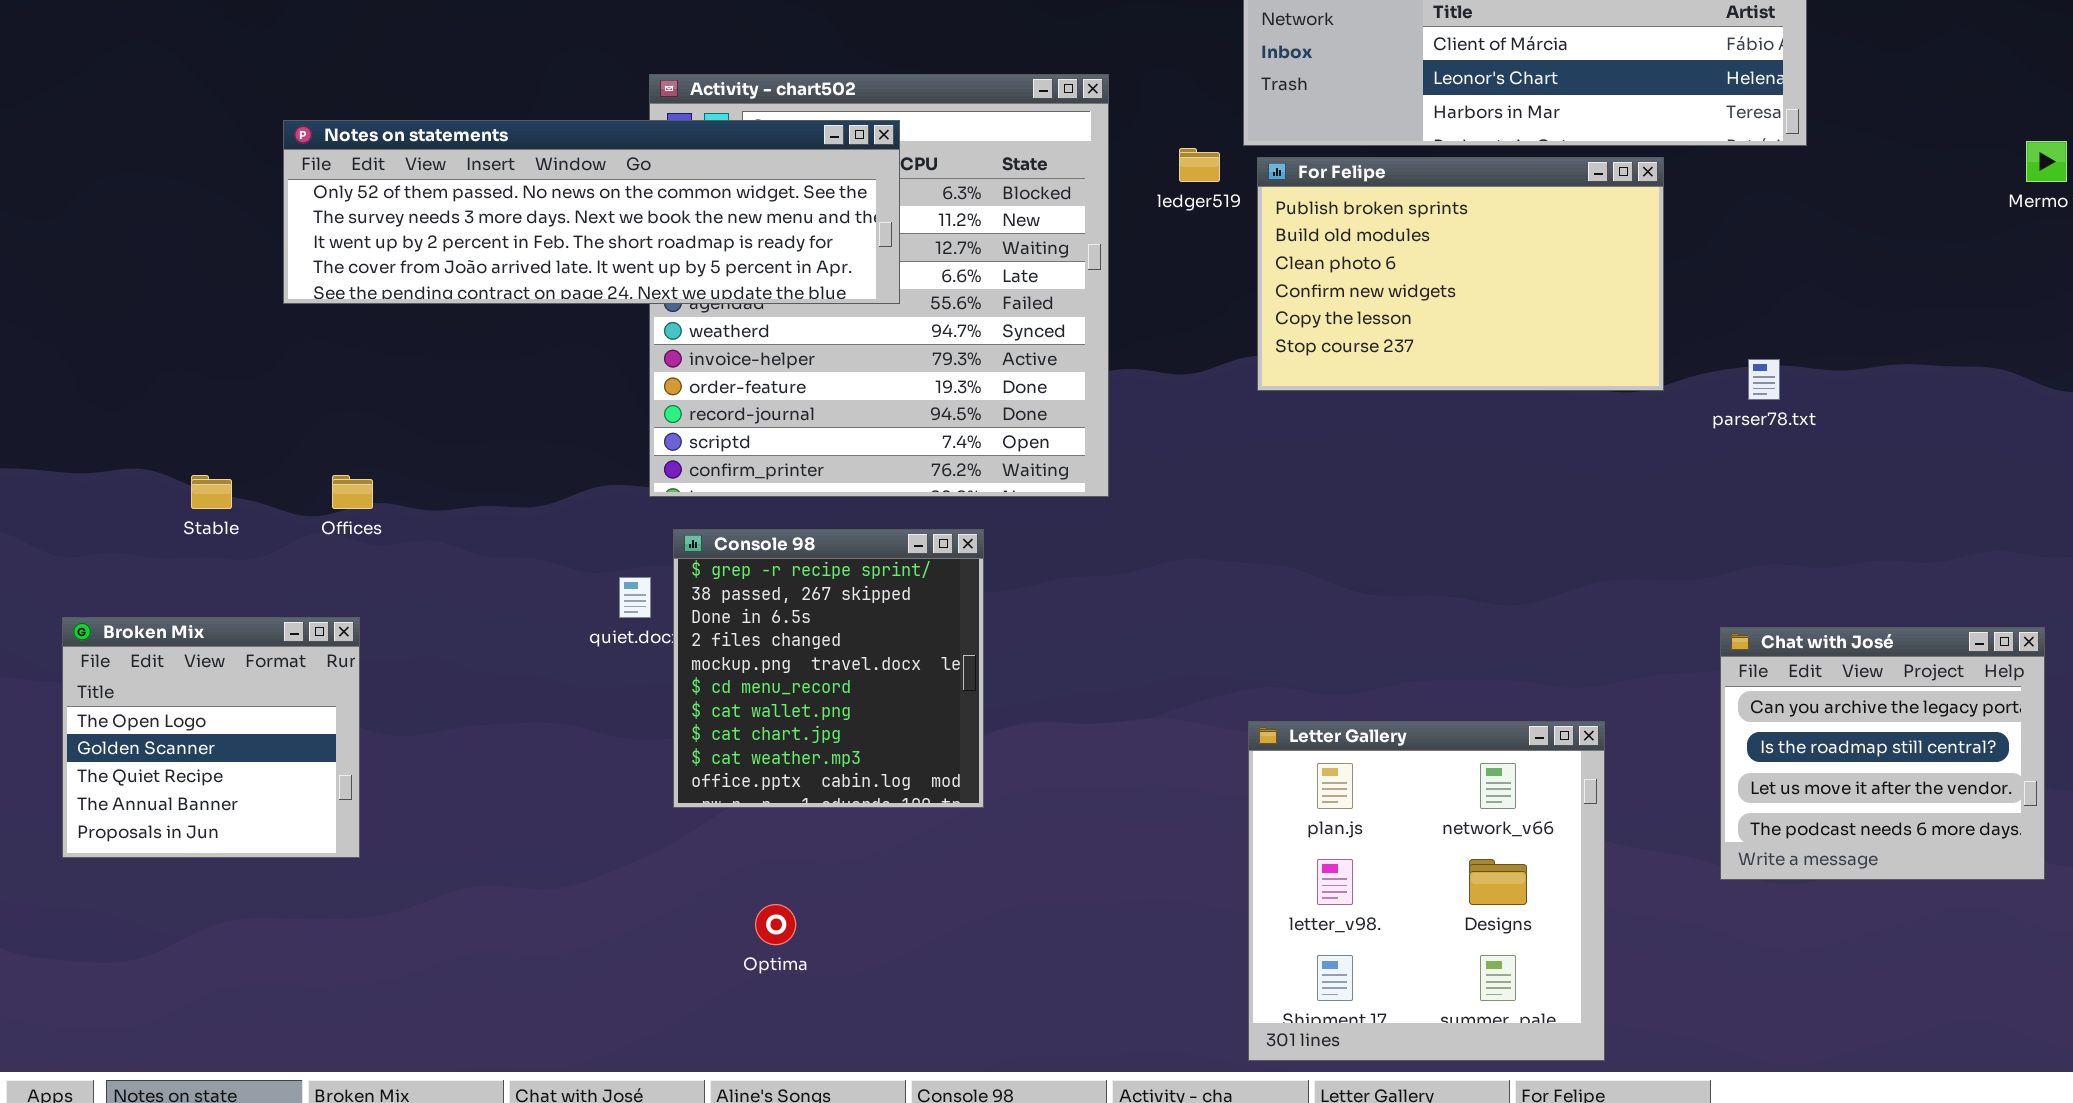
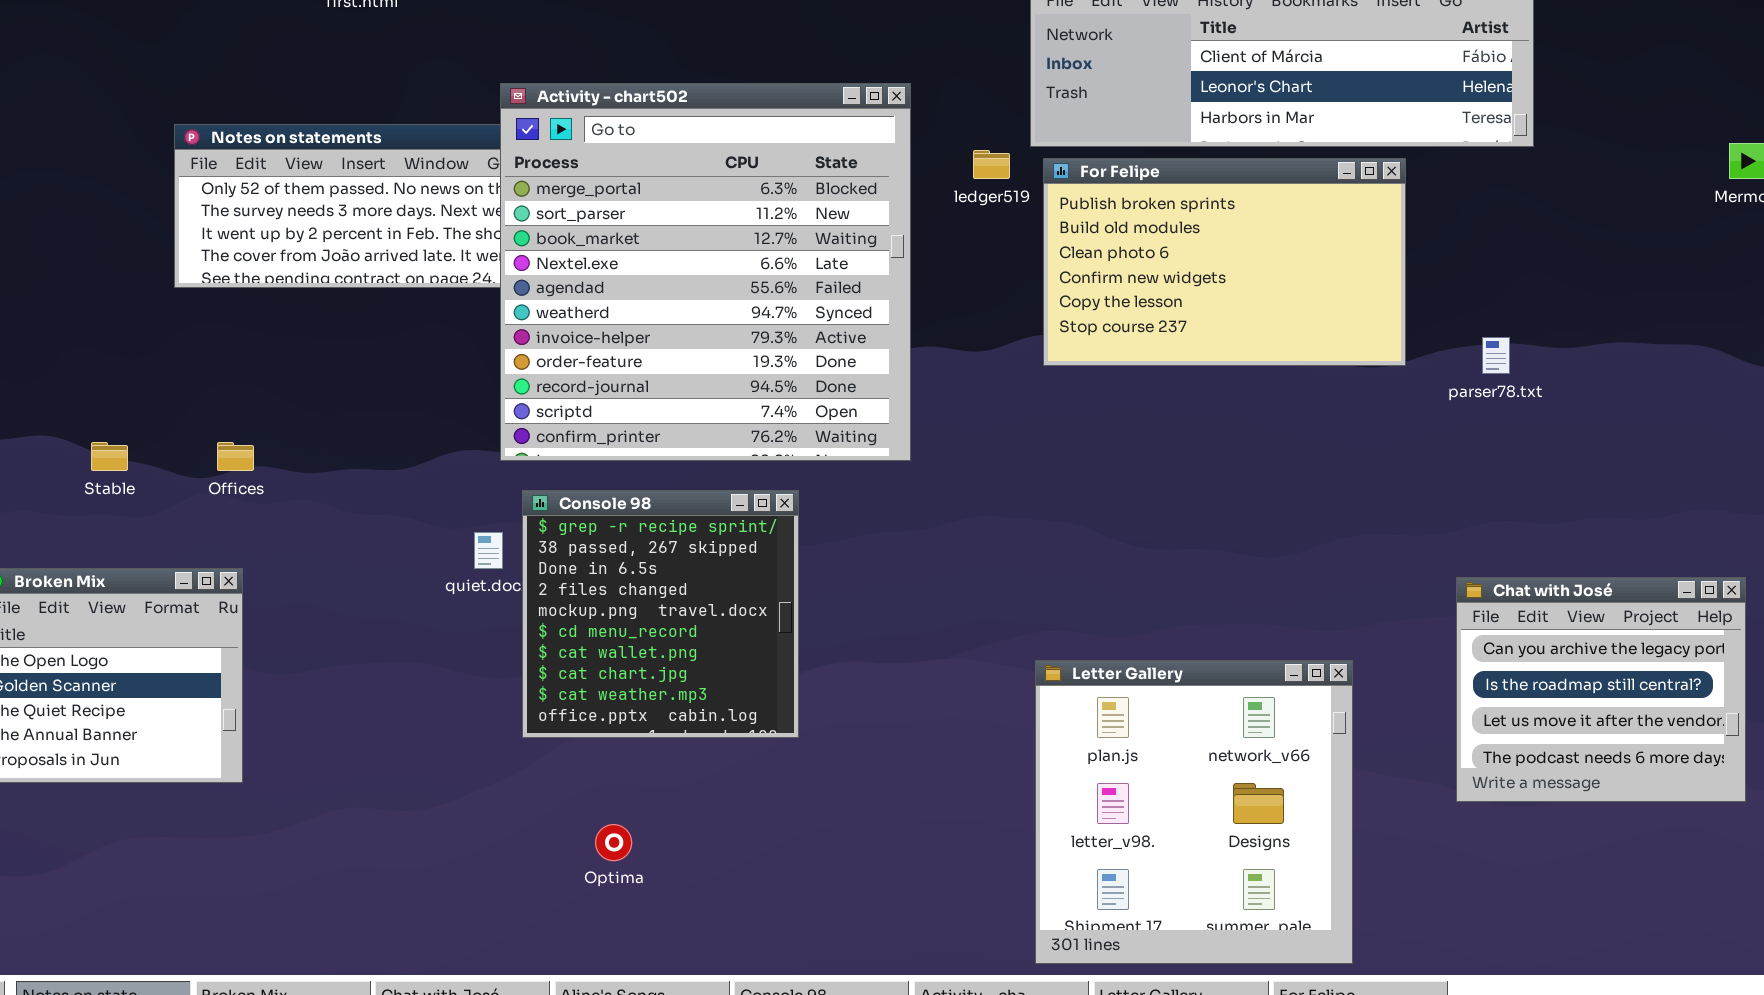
Activity - chart502: [649,74,1109,497] -> [500,83,911,461], raised

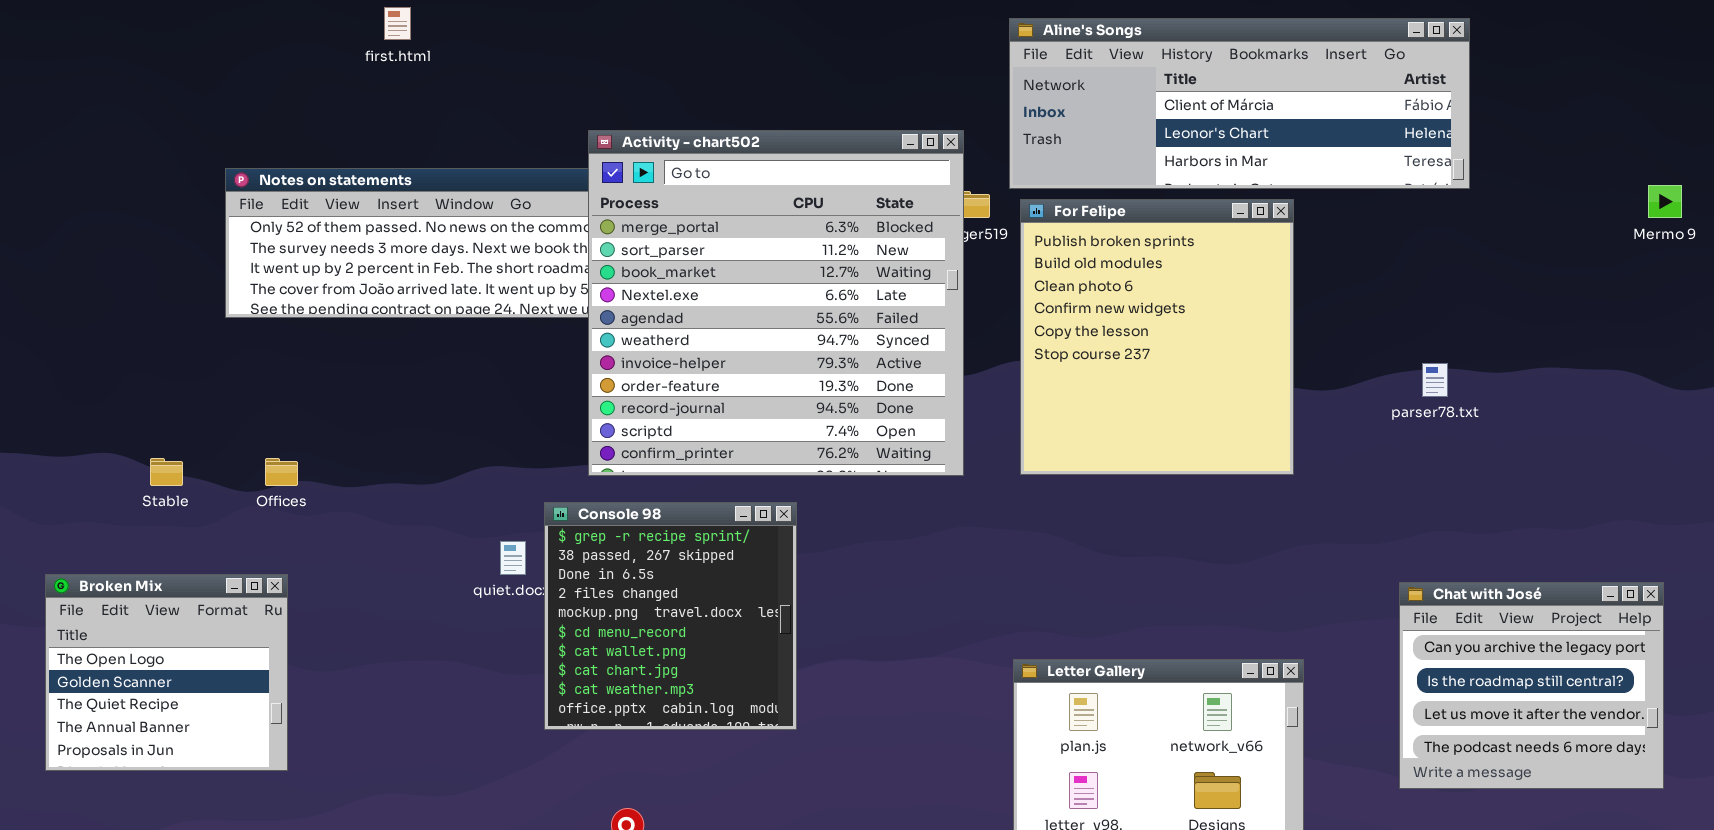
Activity - chart502: [500,83,911,461] -> [588,130,964,476], moved
For Felipe: [1043,158,1406,366] -> [1020,199,1294,475], resized

